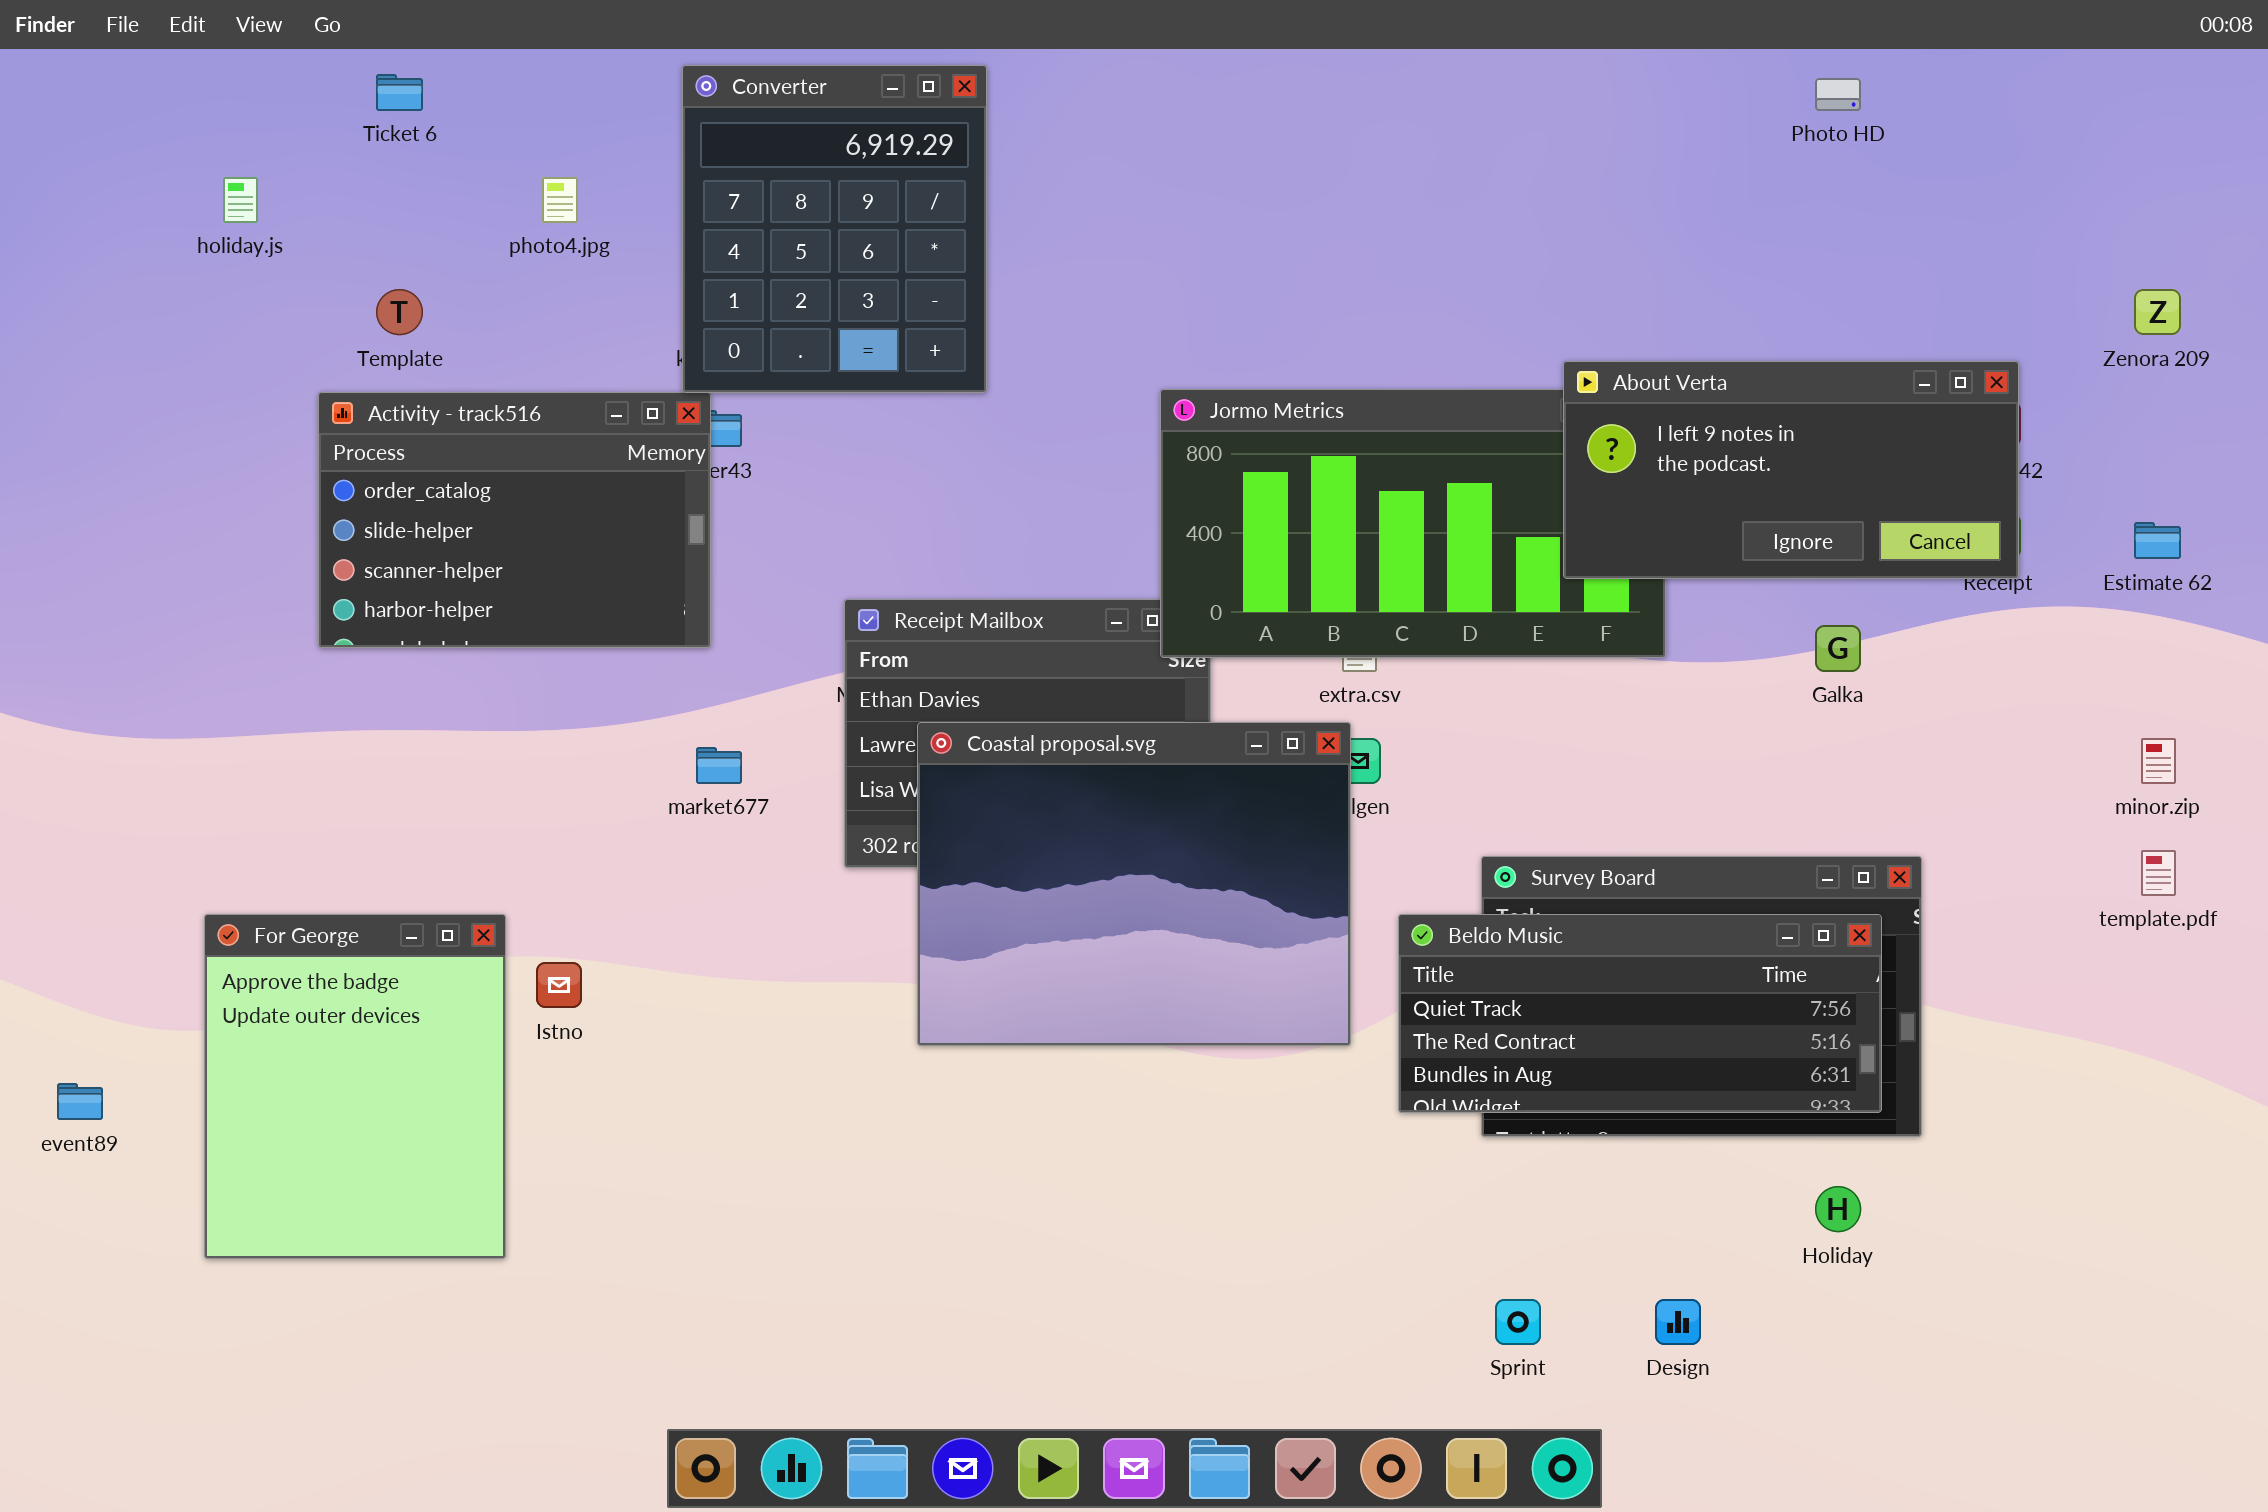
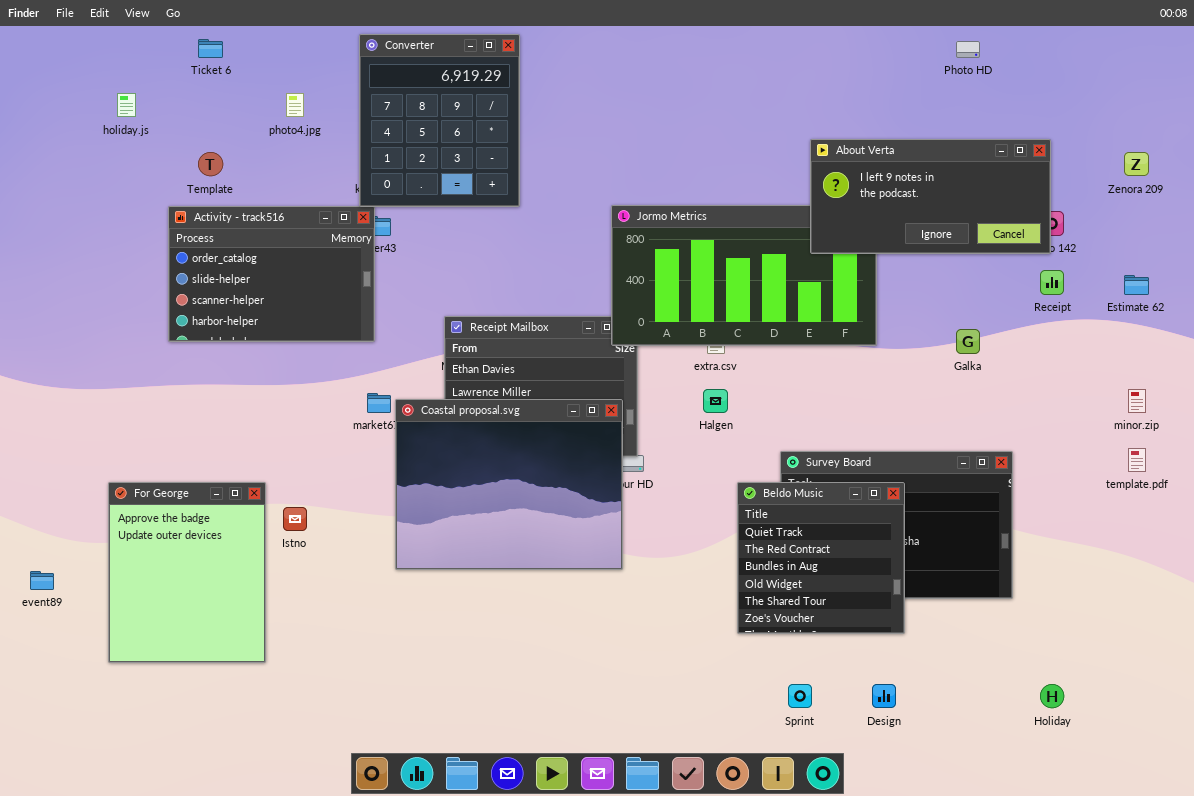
About Verta: [1563,361,2019,579] -> [810,139,1051,254], moved
Coastal proposal.svg: [917,722,1351,1046] -> [395,399,623,570], moved
Beldo Music: [1398,914,1882,1113] -> [737,482,905,634], resized
Holiday: [1815,1186,1861,1232] -> [1040,684,1064,708], moved

